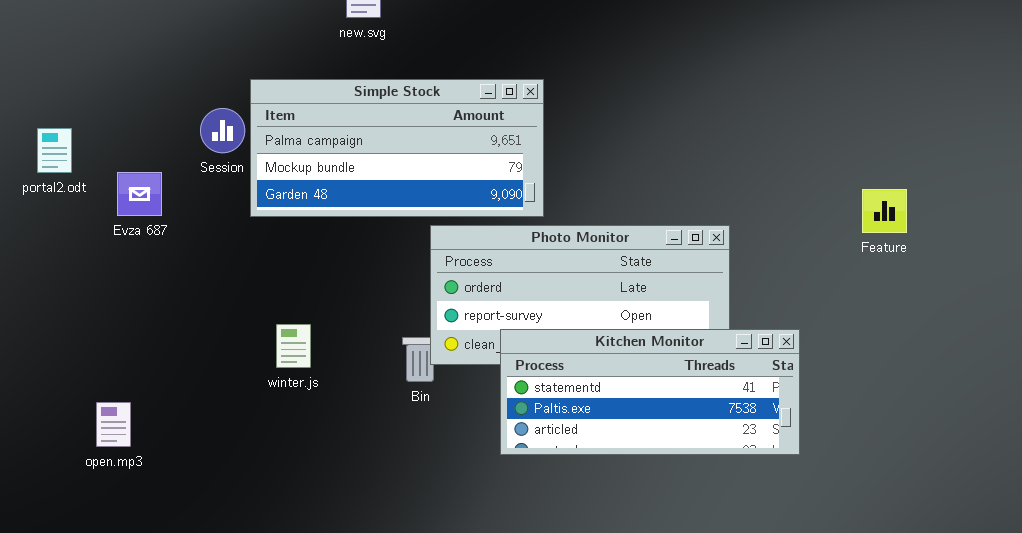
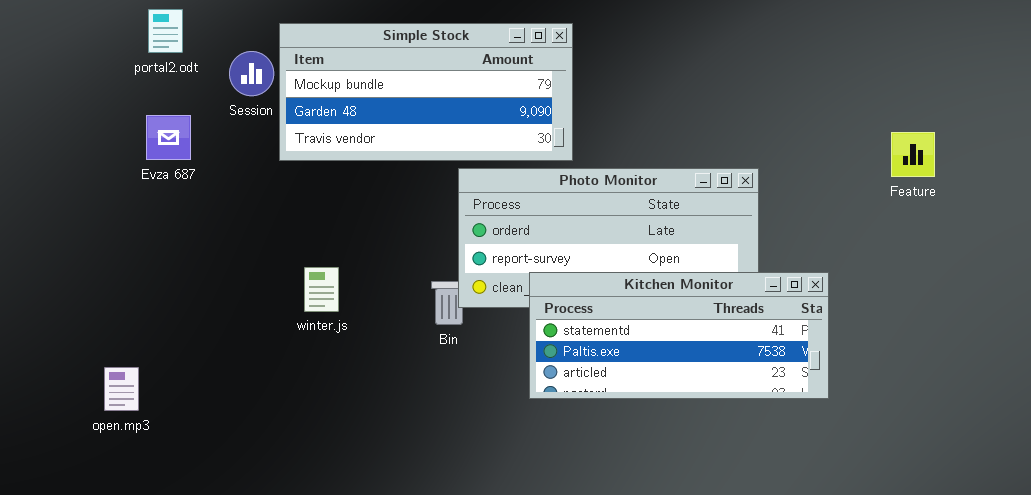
Simple Stock: [250,79,544,217] -> [279,23,573,161], scrolled down 1 row
portal2.odt: [37,128,72,173] -> [148,9,183,53], moved
open.mp3: [96,402,131,447] -> [104,367,139,411], moved

